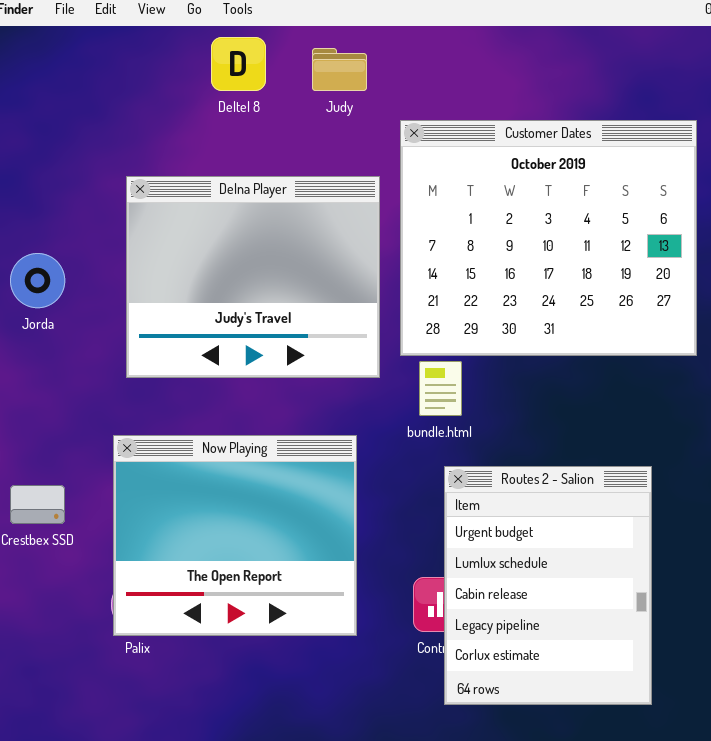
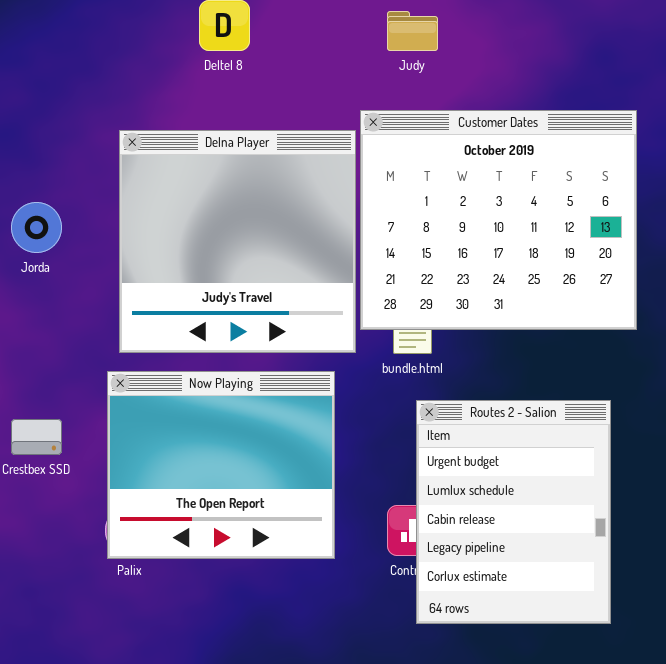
Judy: [312,48,367,91] -> [387,11,438,51], moved
Customer Dates: [400,120,697,356] -> [360,110,637,330], moved
Delna Player: [126,176,380,378] -> [119,130,356,353], resized

